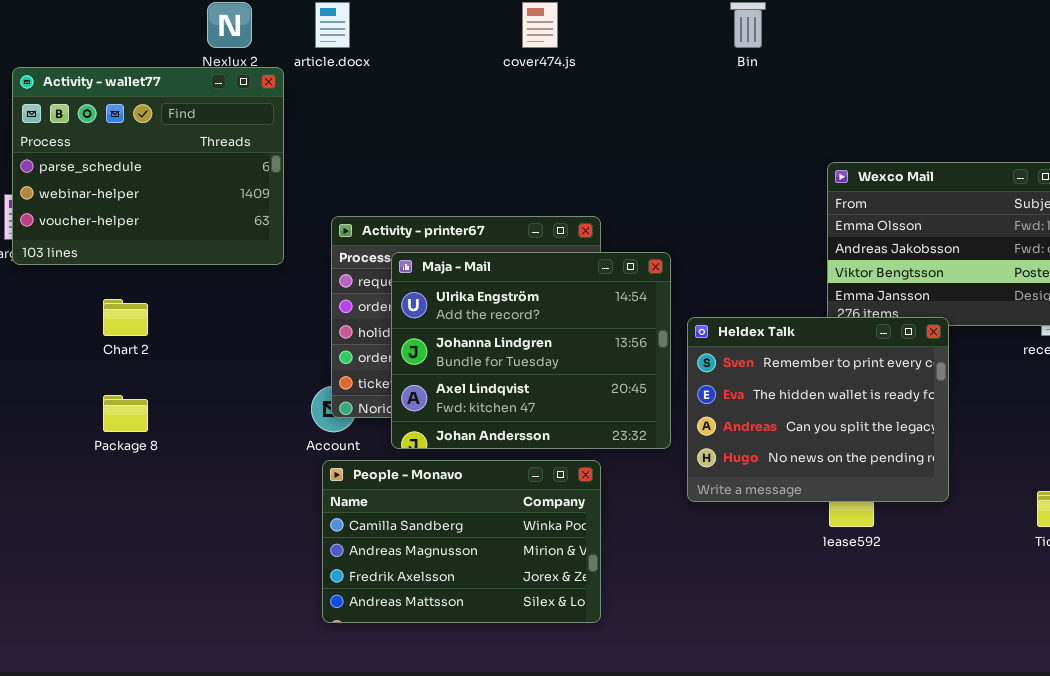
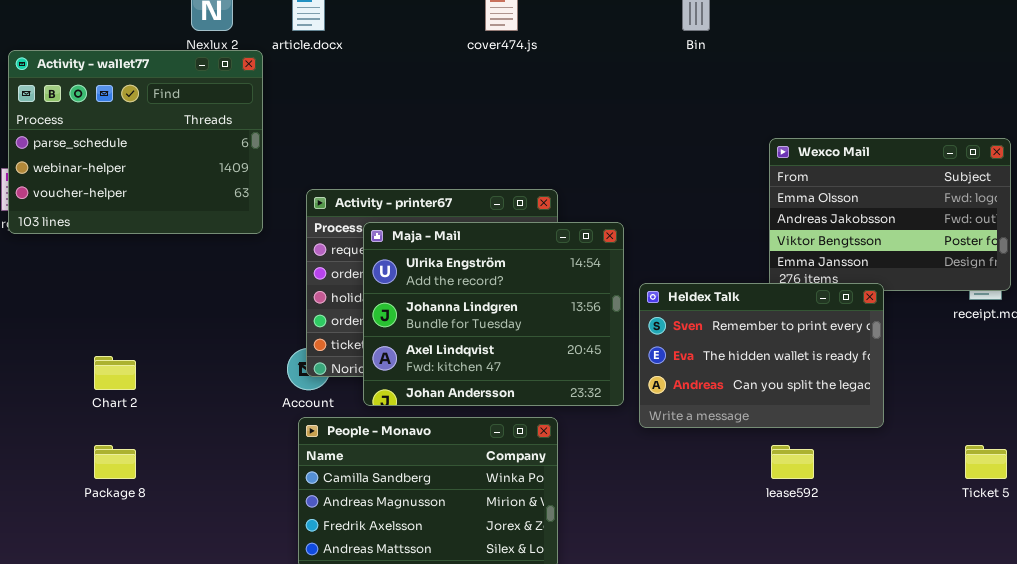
Chart 2: [103,299,148,336] -> [94,356,136,390], moved
Heldex Talk: [687,317,949,502] -> [639,283,884,428], resized
Package 8: [103,395,148,432] -> [94,445,136,479], moved

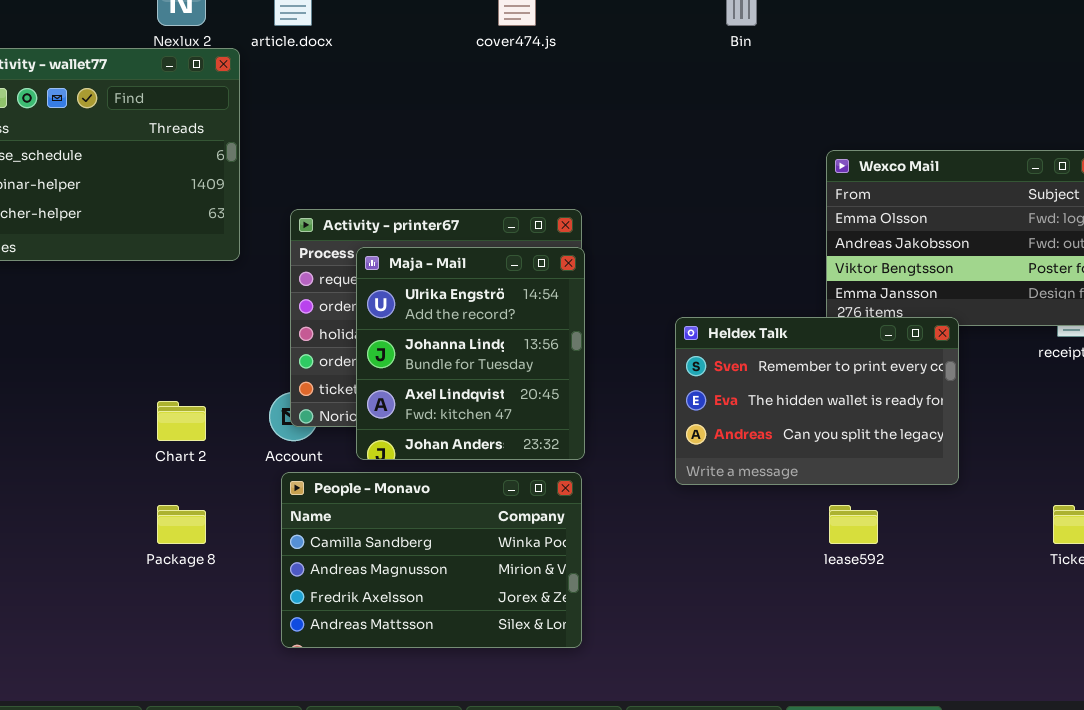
Maja - Mail: [363,222,624,406] -> [356,247,585,460], resized
Chart 2: [94,356,136,390] -> [157,401,206,441], moved
Package 8: [94,445,136,479] -> [157,505,206,544], moved

